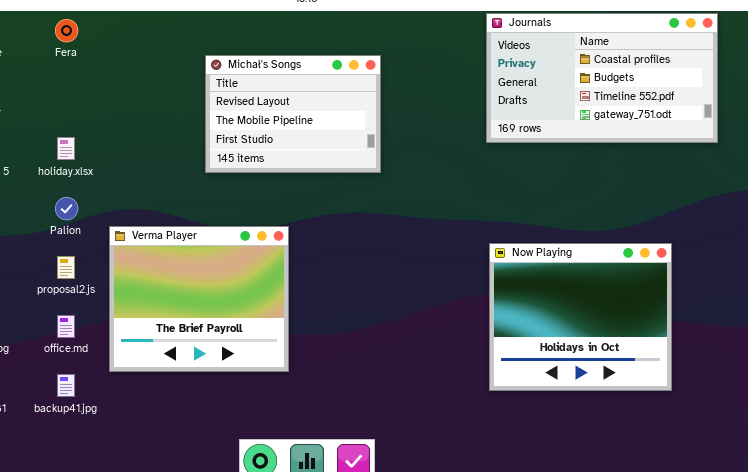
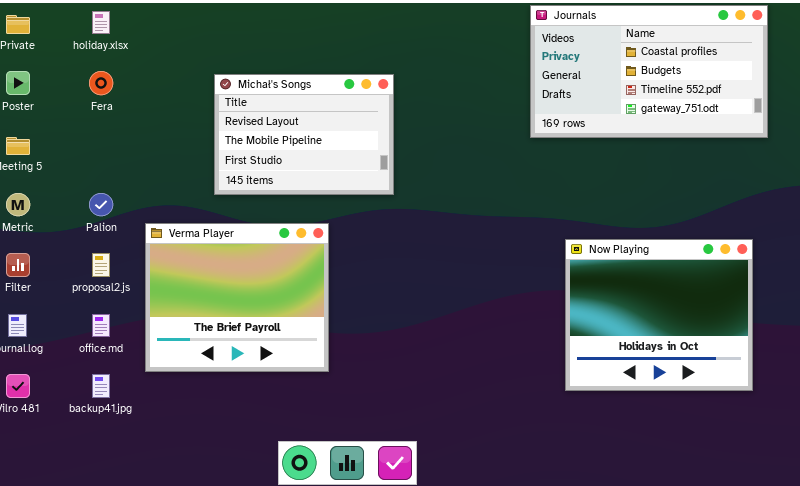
Fera: [55,19,78,42] -> [89,71,113,95], moved
Michał's Songs: [205,55,381,173] -> [214,74,394,195], moved
holiday.xlsx: [57,137,75,160] -> [92,11,110,34], moved
Now Playing: [489,243,672,391] -> [565,239,753,391], moved

